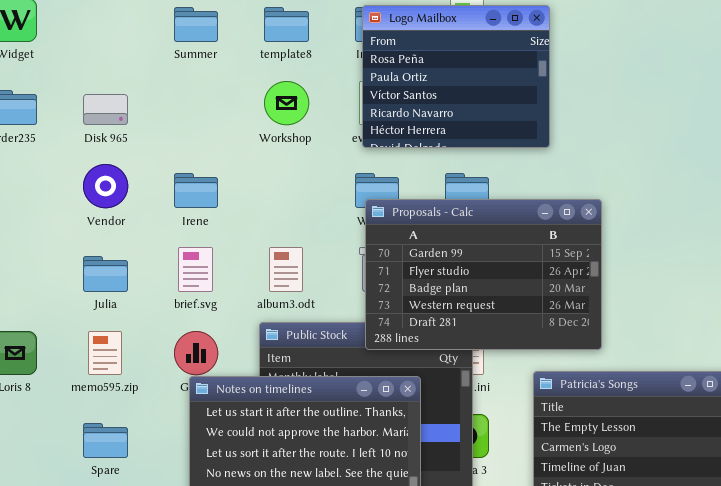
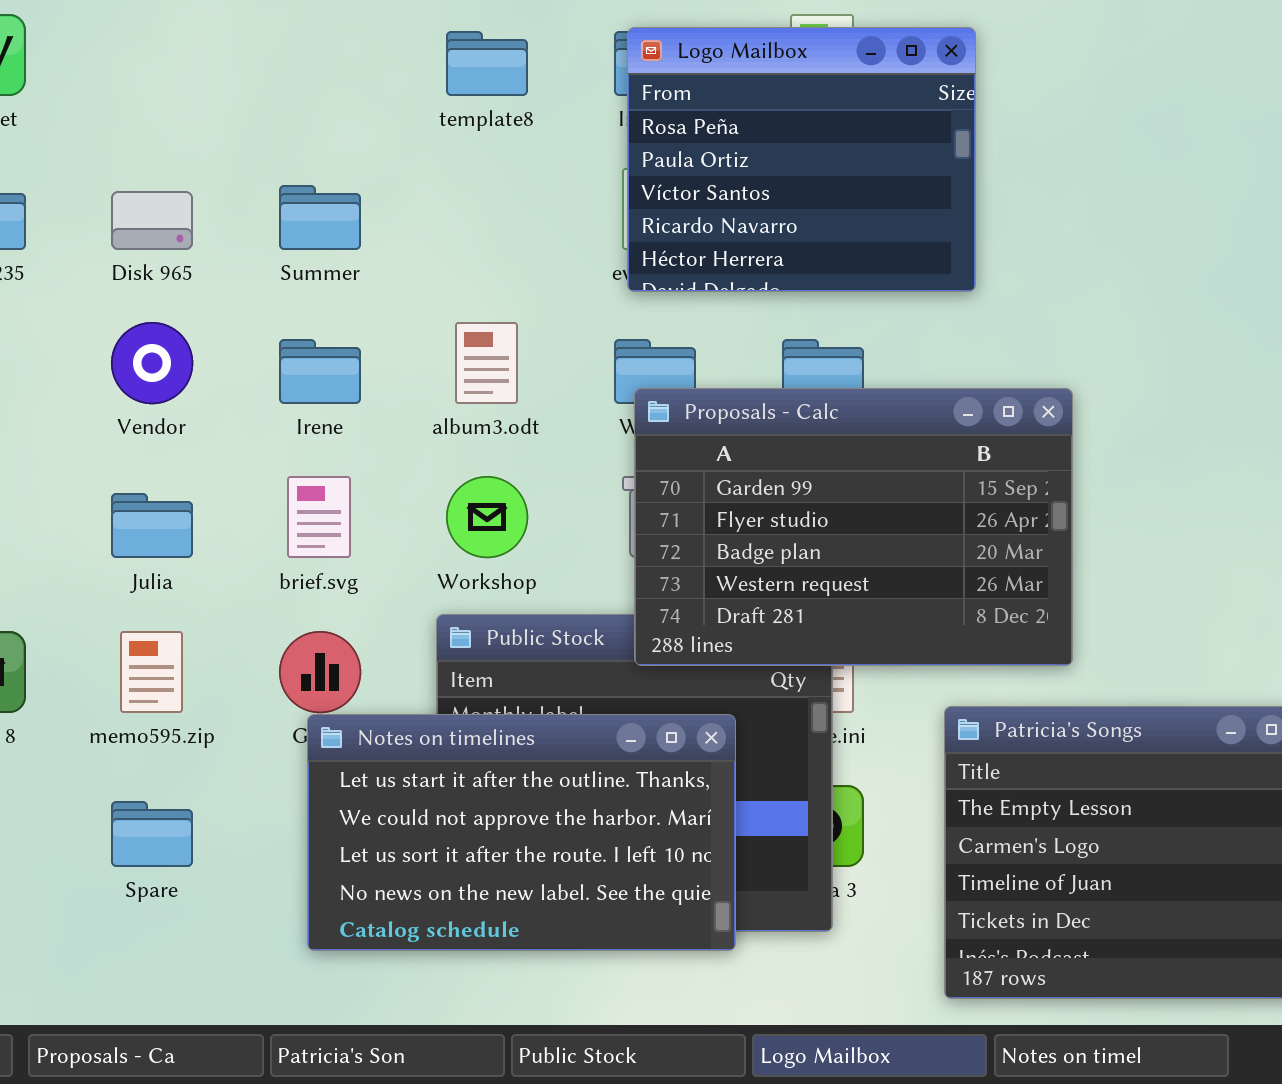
Summer: [174,7,218,42] -> [279,185,361,250], moved
Workshop: [264,81,309,125] -> [446,476,528,558], moved
album3.odt: [269,247,303,292] -> [455,322,518,404], moved

